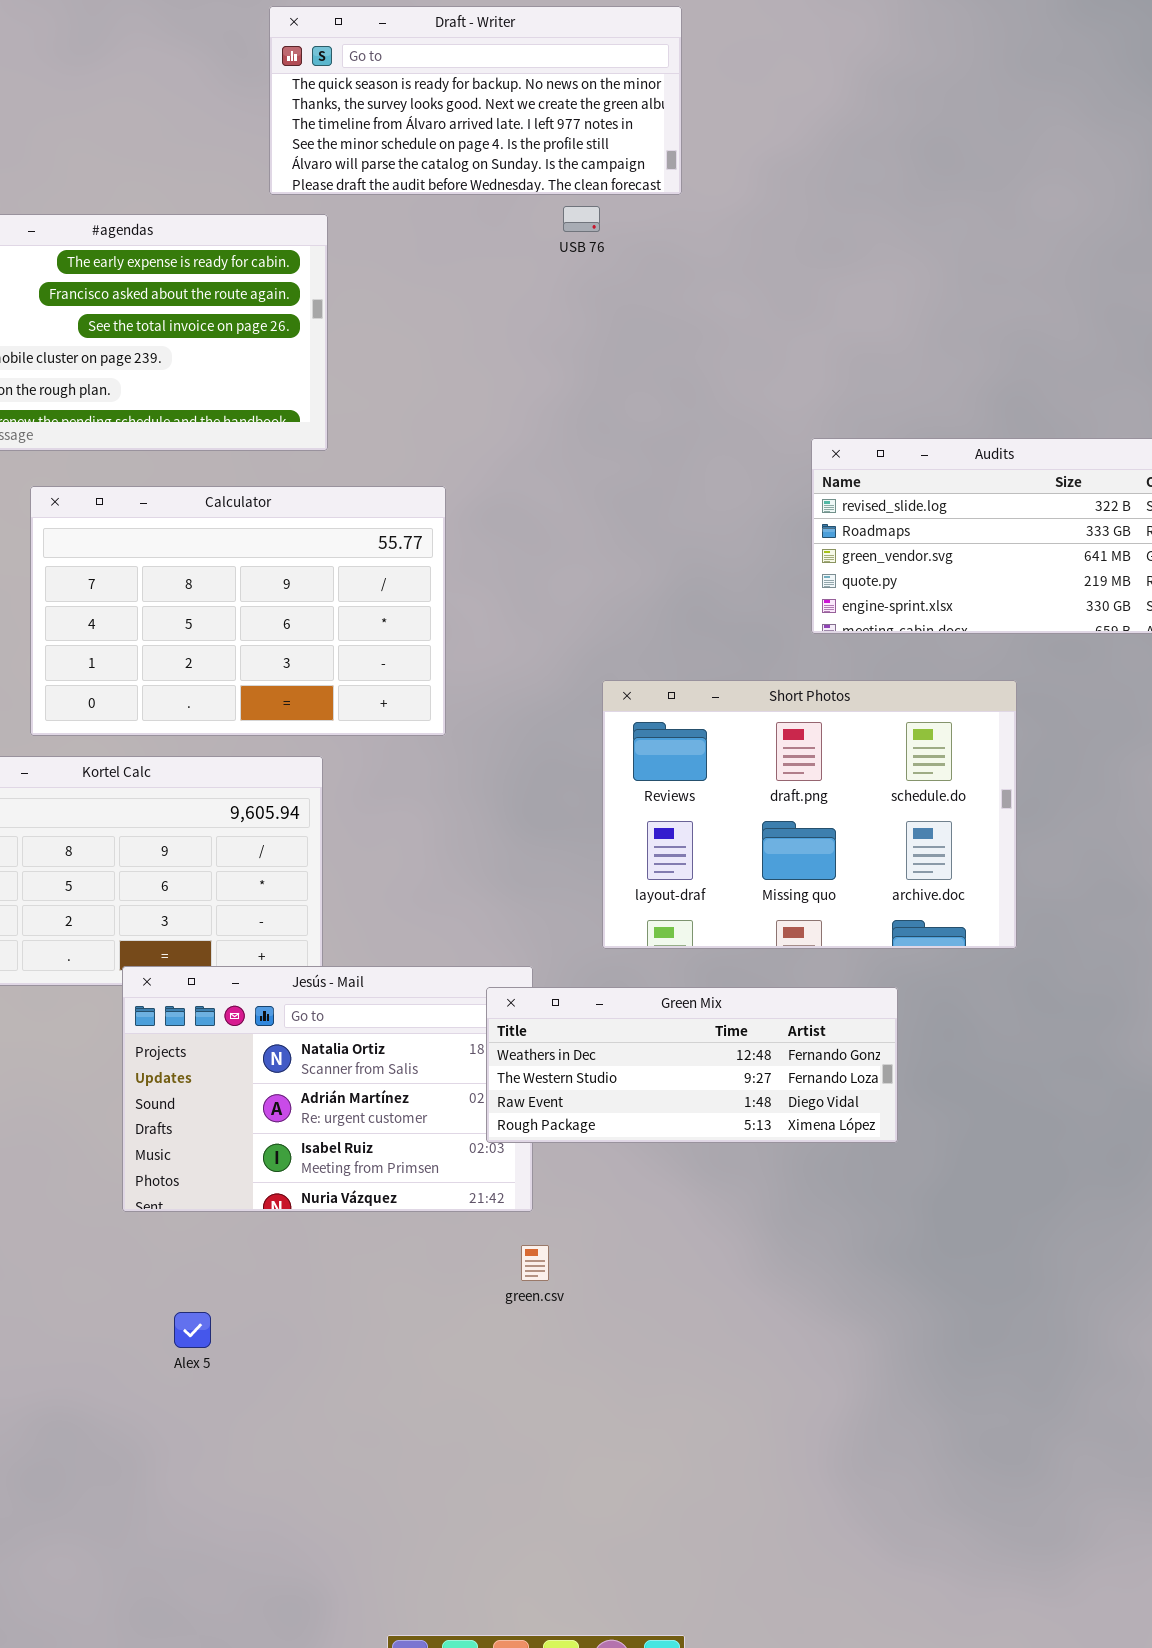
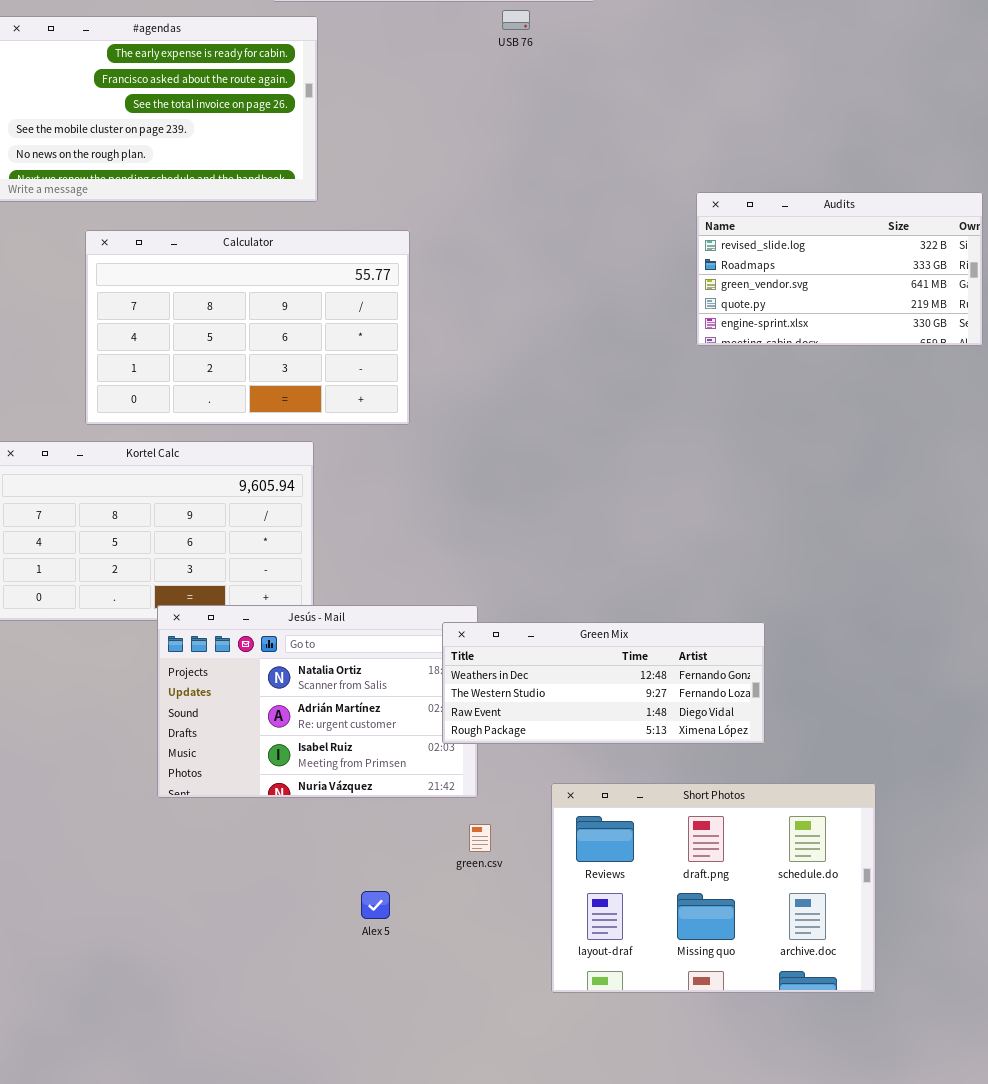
Short Photos: [602,680,1017,949] -> [551,783,876,993], moved
Alex 5: [174,1312,211,1348] -> [361,891,390,919], moved

